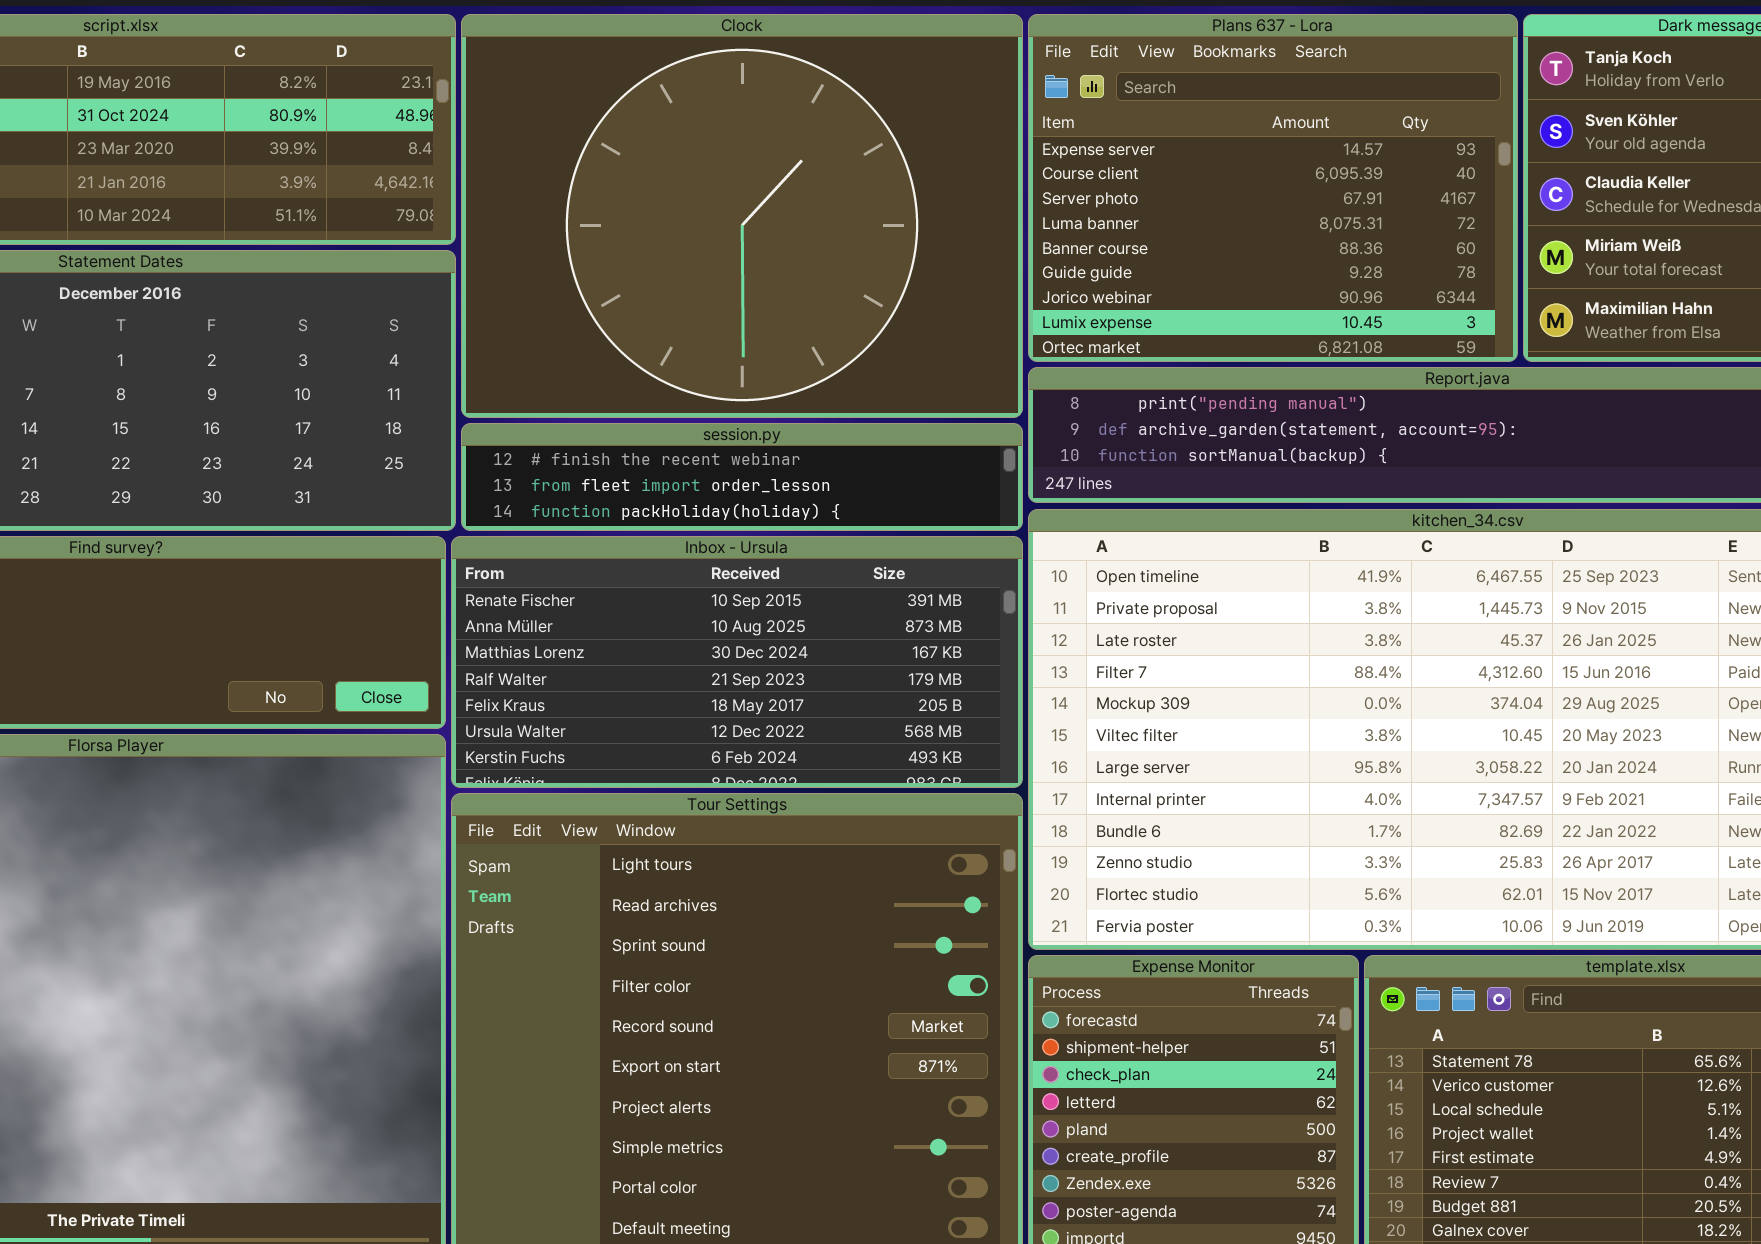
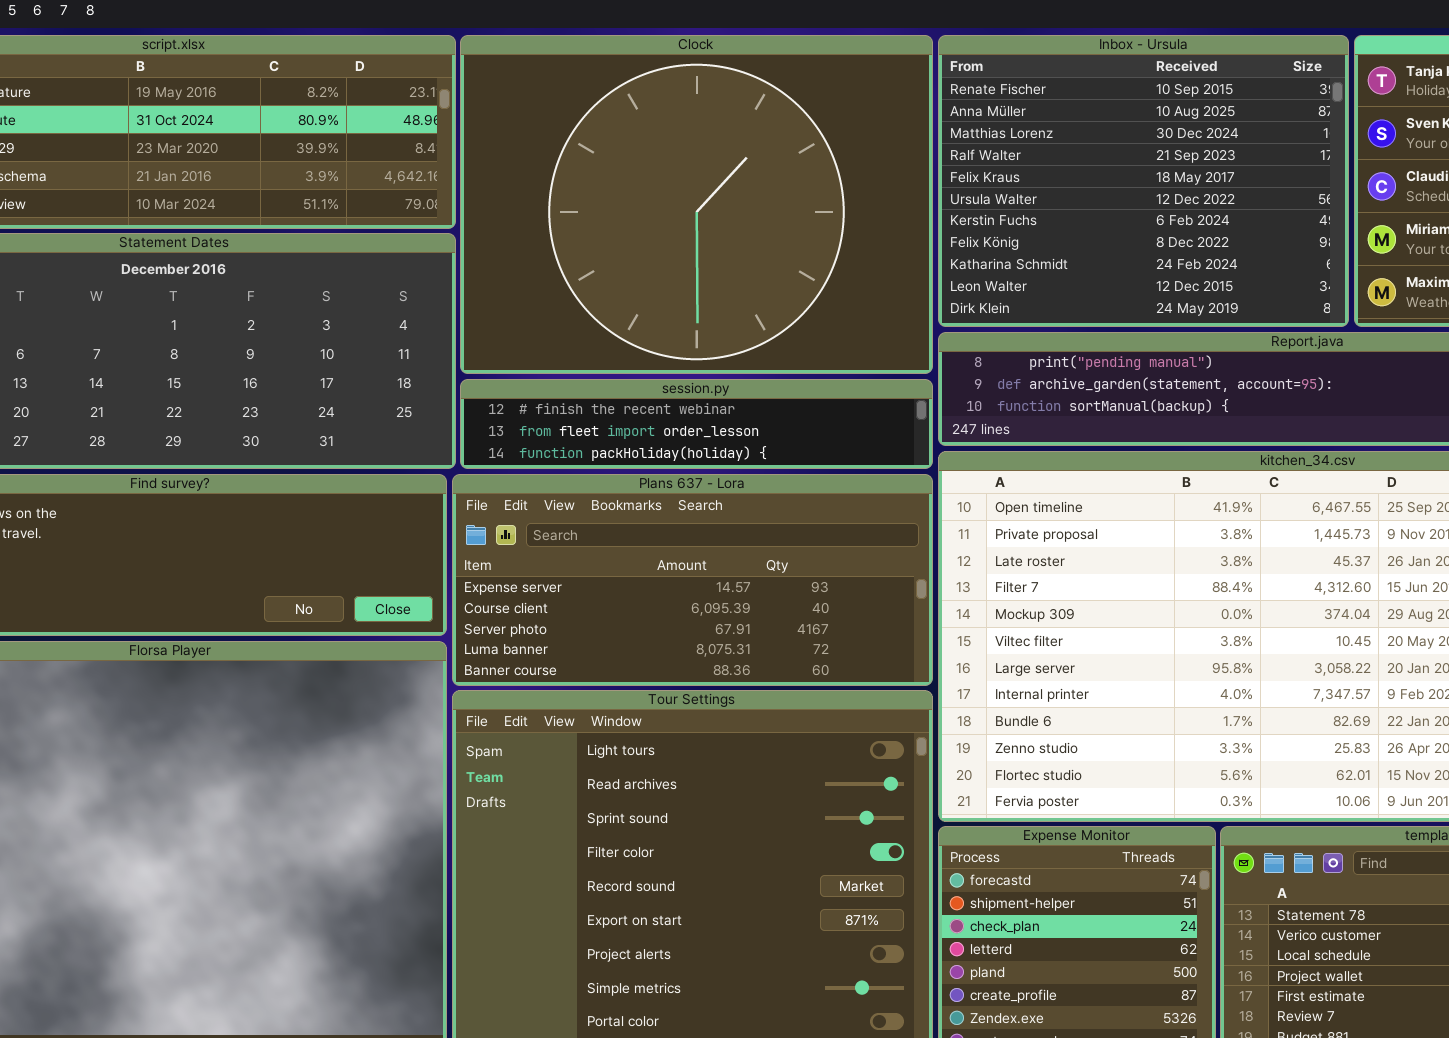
Plans 637 - Lora: [1028,14,1518,362] -> [452,474,933,686], moved, resized
Inbox - Ursula: [451,536,1023,788] -> [938,35,1349,327], moved, resized

